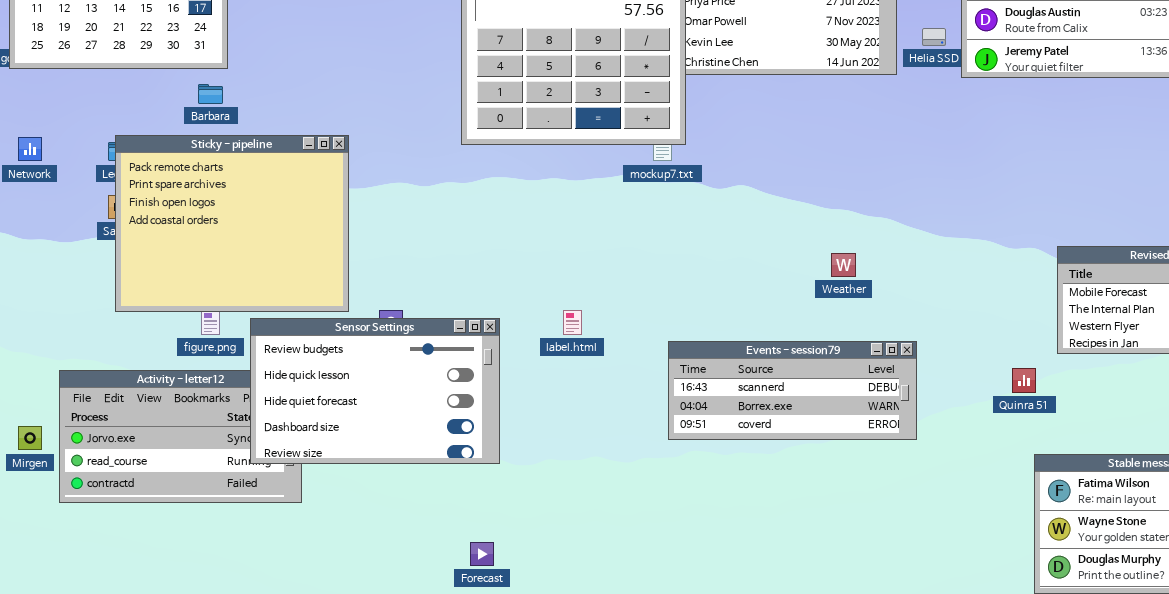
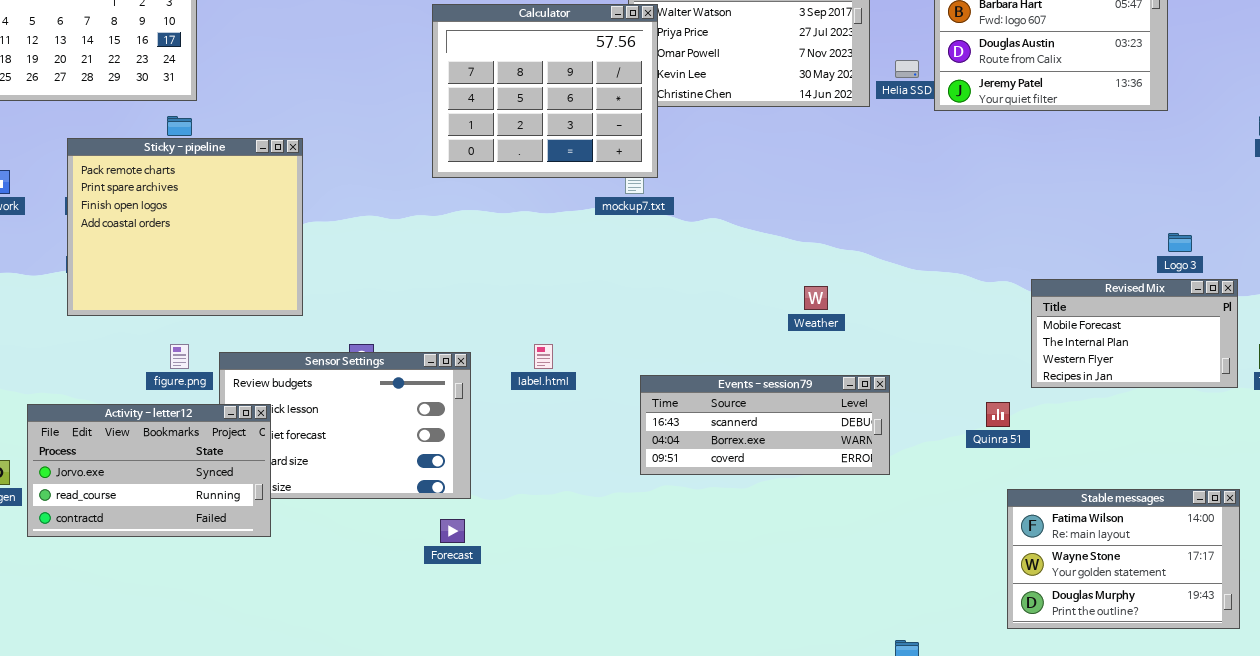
Sticky - pipeline: [115,135,349,312] -> [67,138,303,316], moved
Activity - letter12: [59,370,302,503] -> [27,404,271,537], raised
Forecast: [470,542,494,566] -> [440,519,465,543], moved

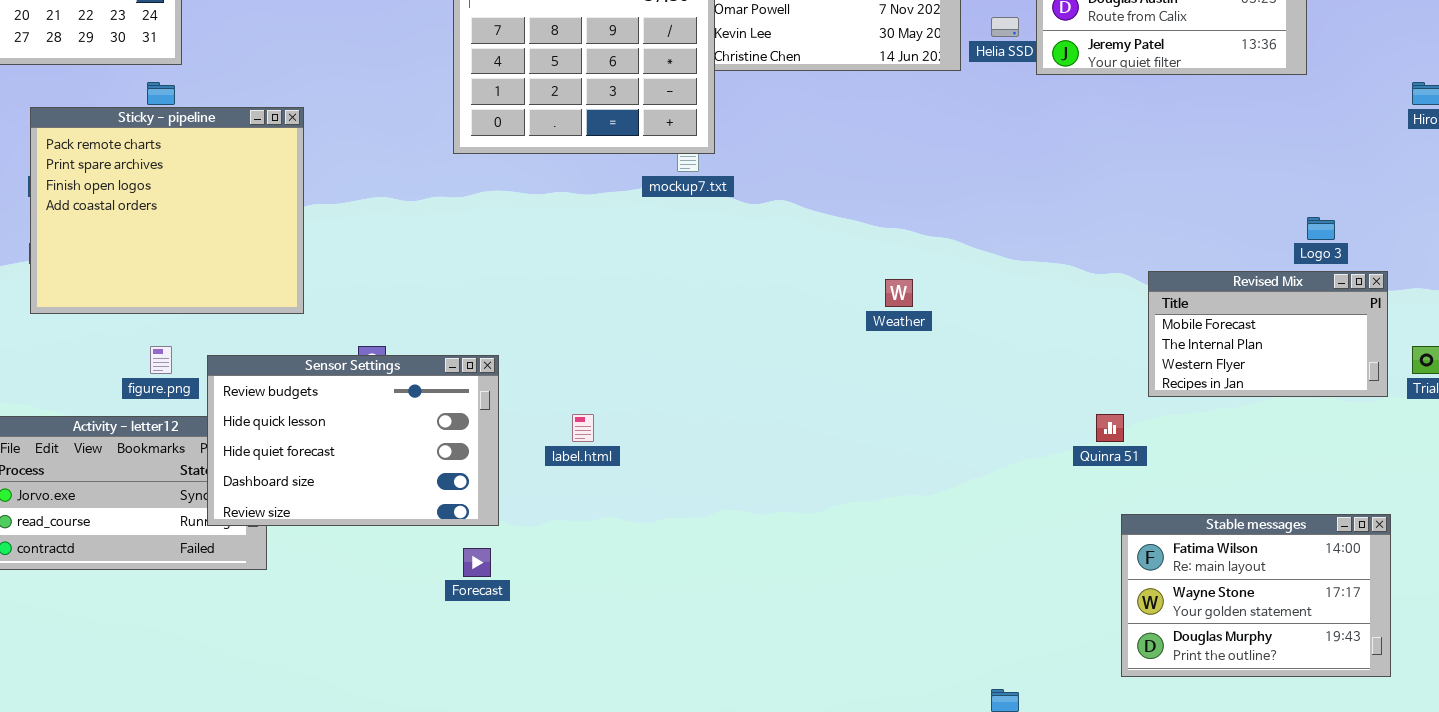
label.html: [534,344,553,369] -> [572,414,594,442], moved
Sensor Settings: [219,352,471,499] -> [207,355,499,526], raised
Events - session79: [640,375,890,475] -> none, closed

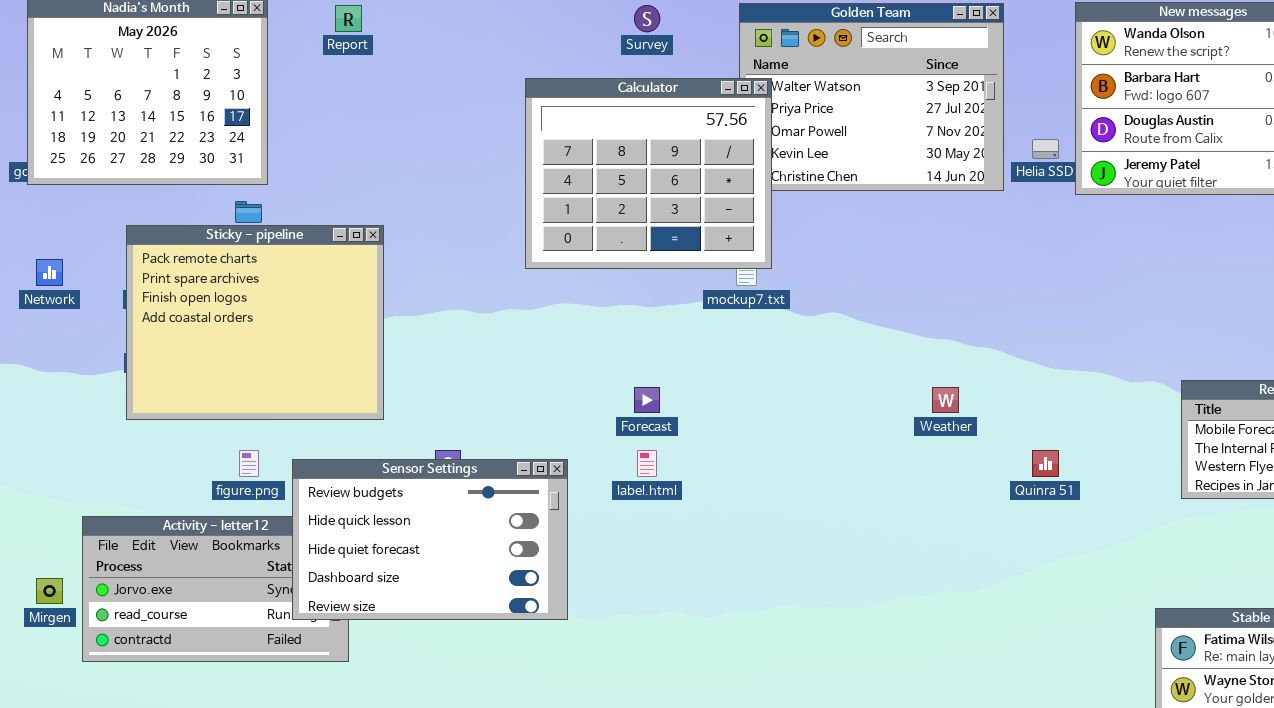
label.html: [572,414,594,442] -> [637,450,657,477], moved
Quinra 51: [1096,414,1124,442] -> [1032,450,1059,477], moved
Forecast: [463,548,491,577] -> [634,387,660,413], moved

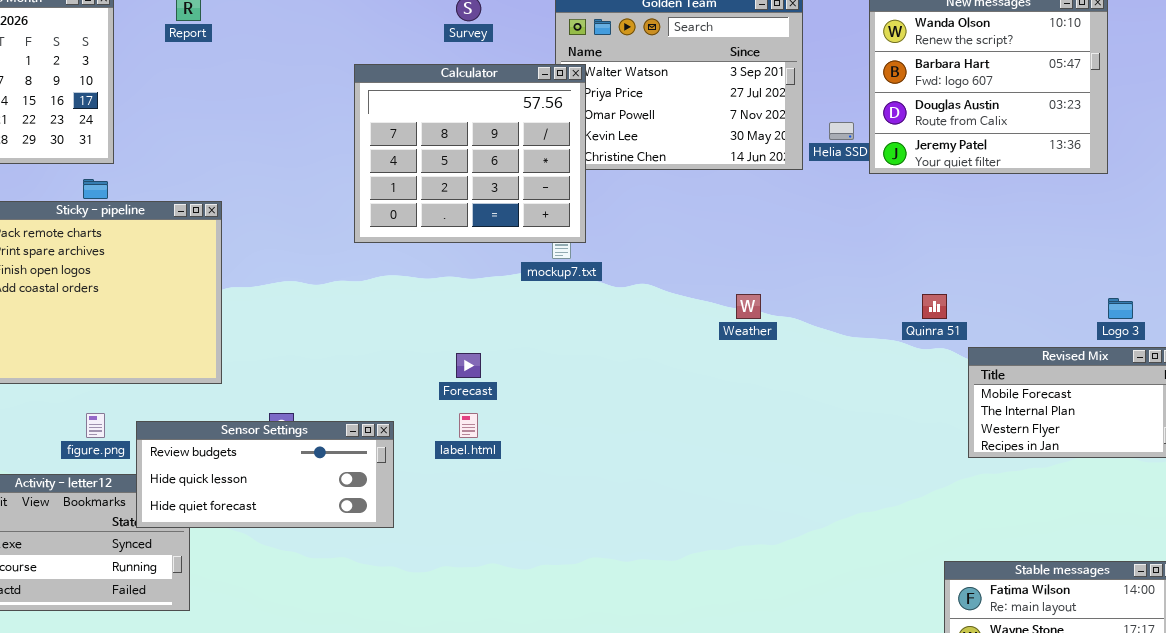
Weather: [932,387,959,413] -> [736,294,761,319], moved
Quinra 51: [1032,450,1059,477] -> [922,294,947,319], moved
Sensor Settings: [292,459,568,620] -> [136,421,394,528], resized

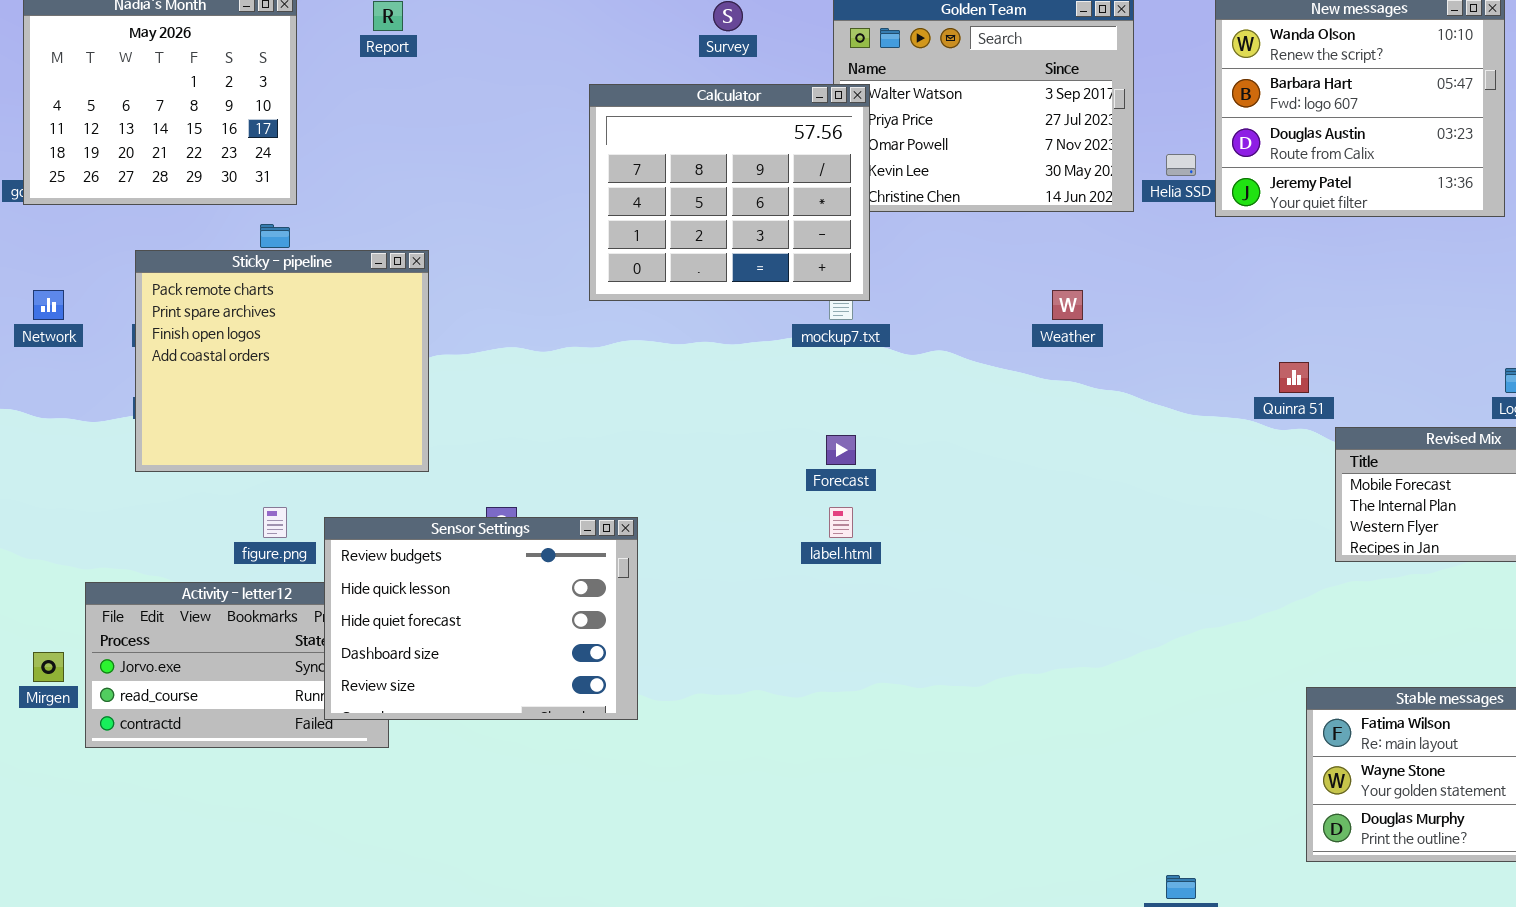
Weather: [736,294,761,319] -> [1052,290,1083,320], moved
Forecast: [456,353,481,378] -> [826,435,856,465], moved
label.html: [459,413,478,438] -> [829,507,853,538], moved
Sensor Settings: [136,421,394,528] -> [324,517,638,720], resized

